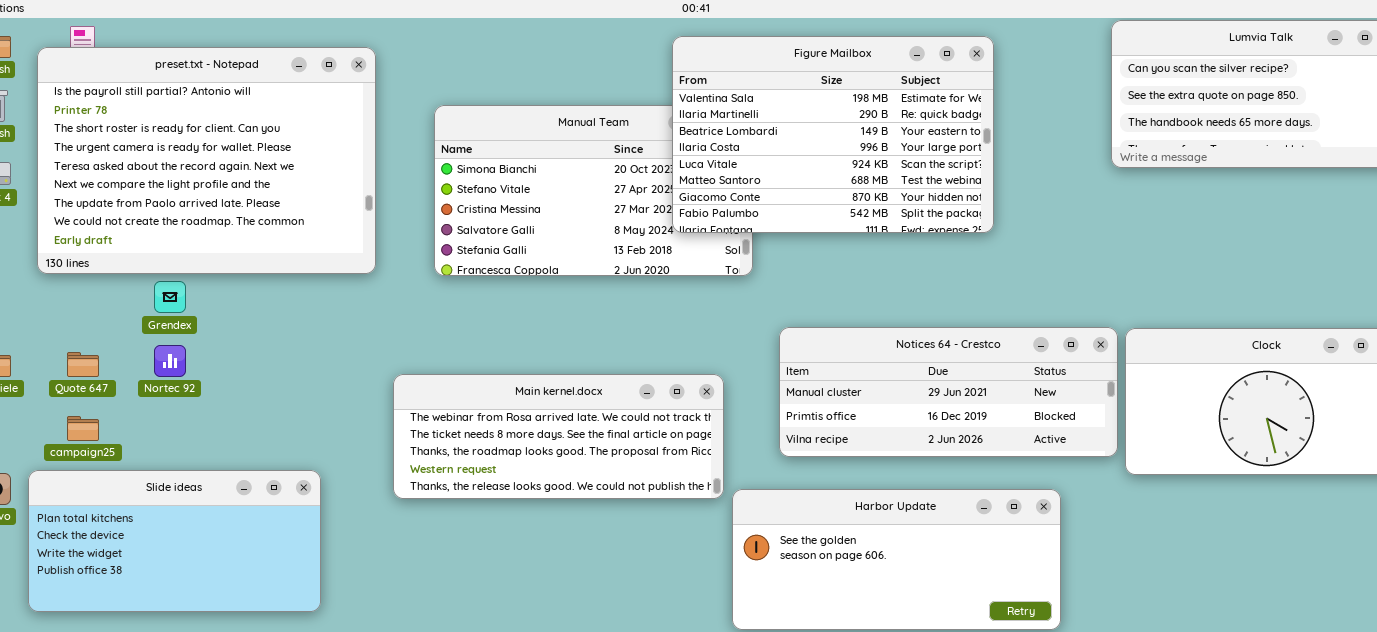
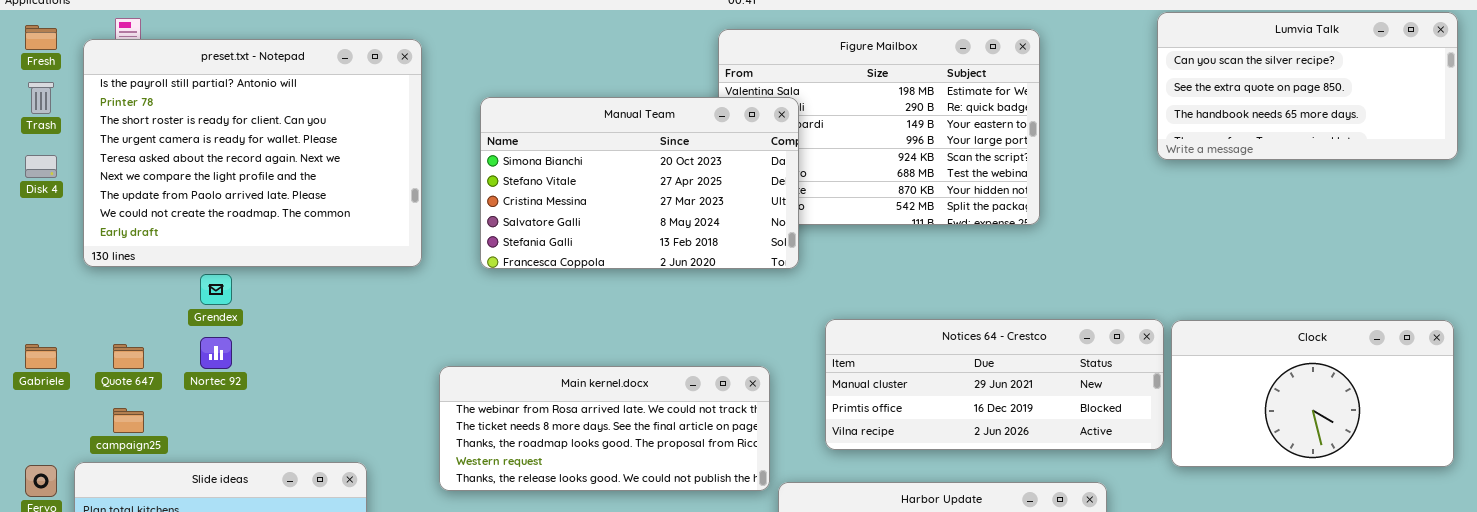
Manual Team: [434,105,753,276] -> [480,97,799,269], raised

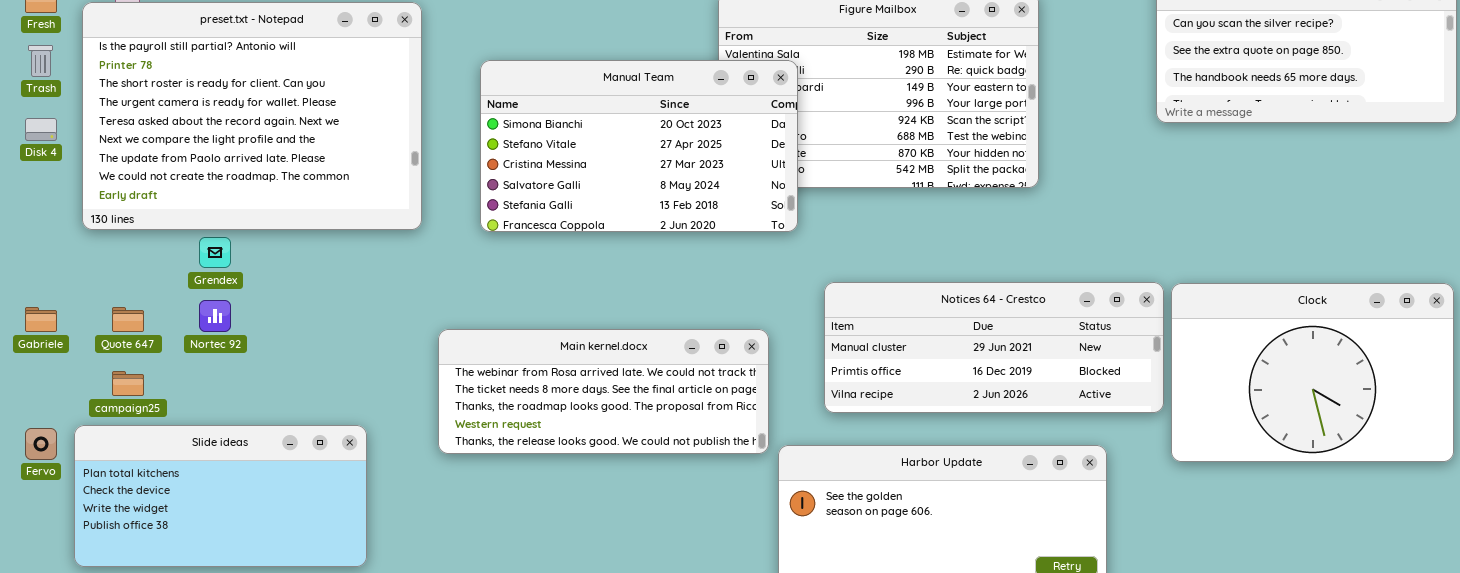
Clock: [1171,320,1454,467] -> [1171,283,1454,462], resized

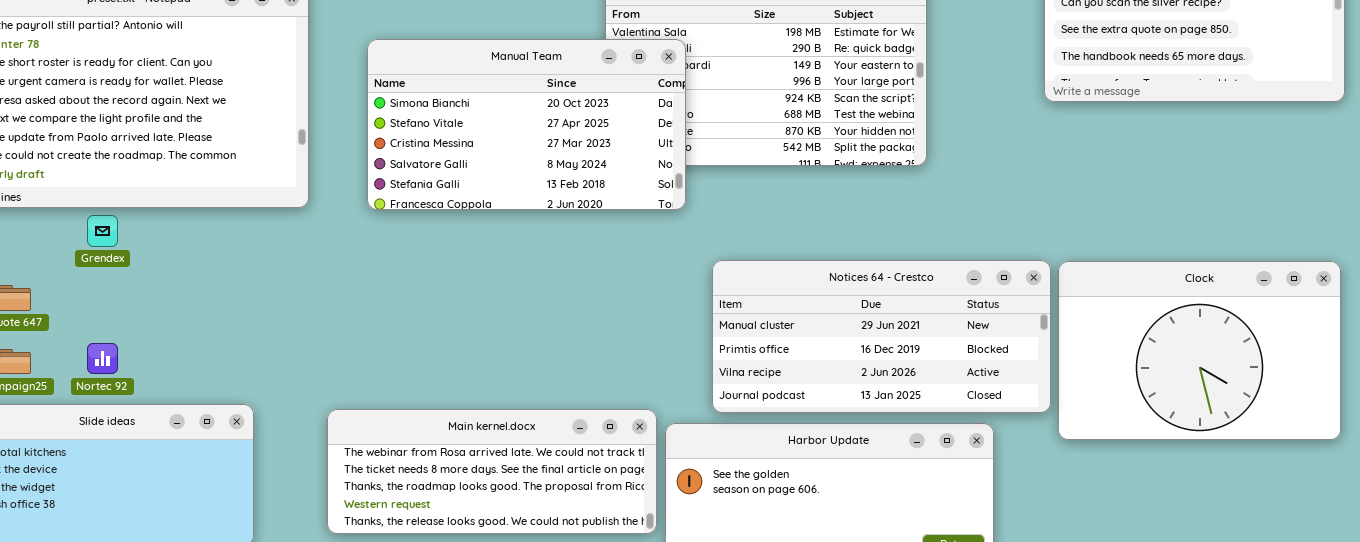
Notices 64 - Crestco: [824,282,1164,413] -> [712,260,1051,413], resized
Nortec 92: [199,300,231,332] -> [87,343,118,374], moved
Main kernel.docx: [438,329,769,454] -> [327,409,657,534], moved

